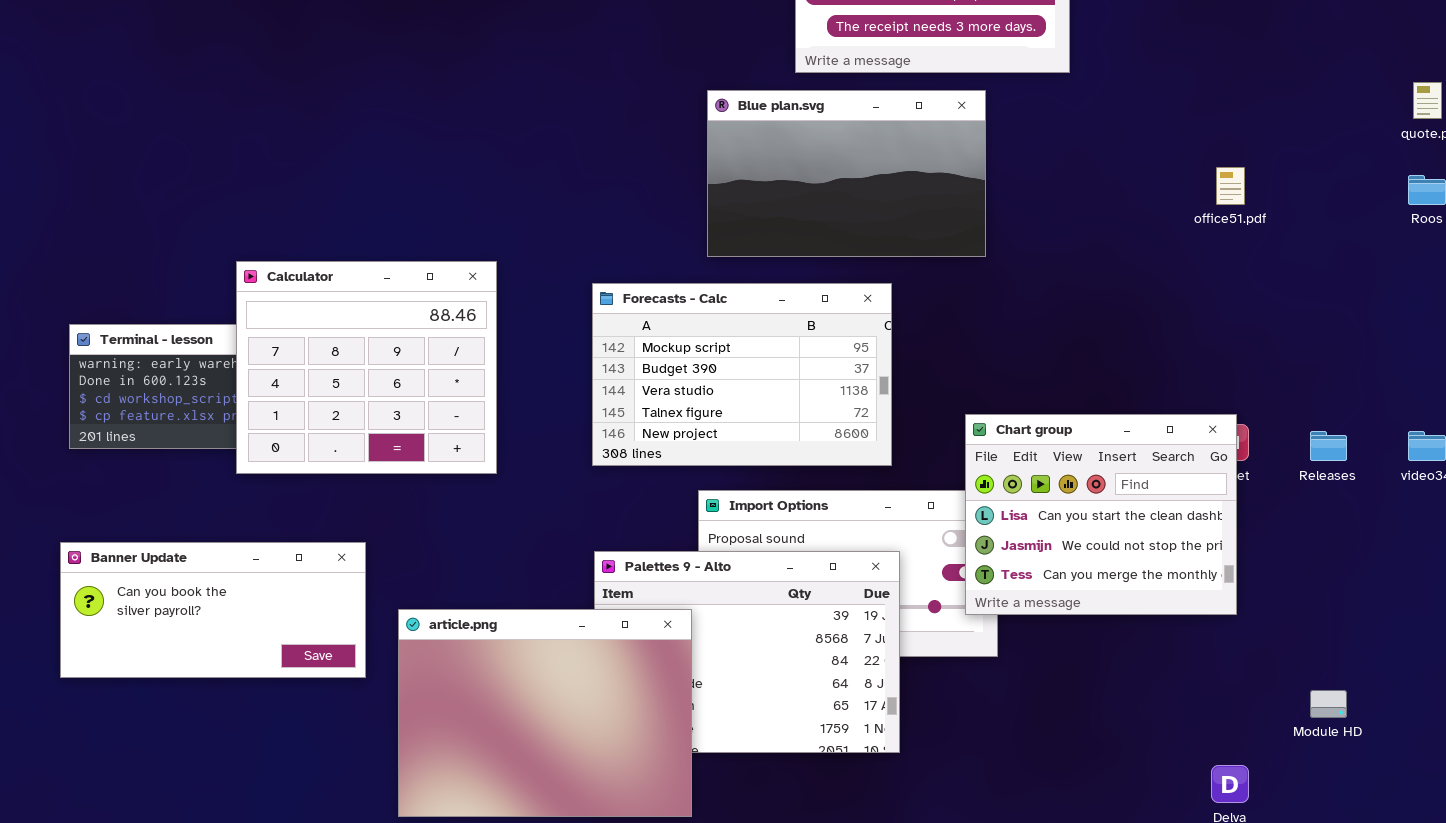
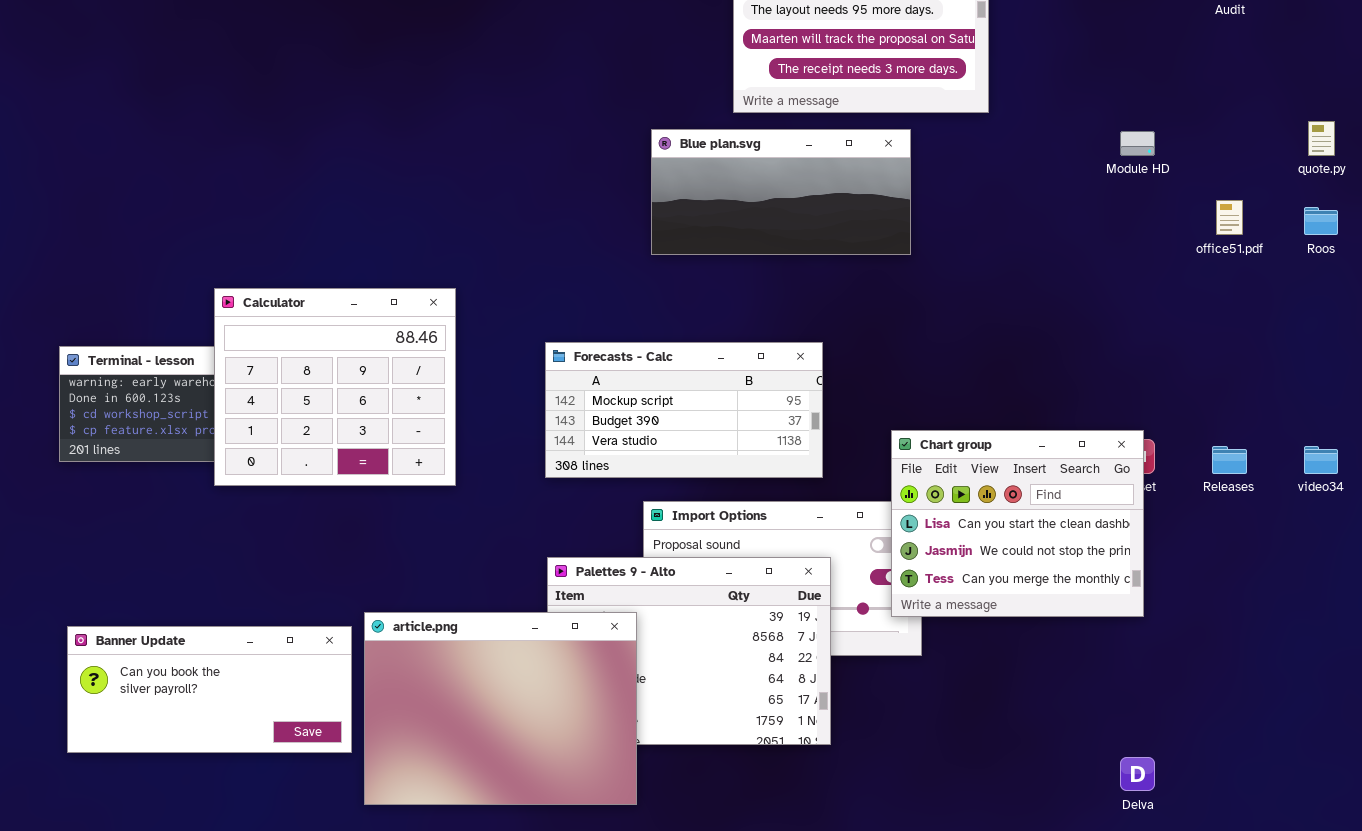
Blue plan.svg: [707,90,986,257] -> [651,129,911,255], resized
office51.pdf: [1216,167,1245,205] -> [1216,200,1243,235], moved
Forecasts - Calc: [592,283,892,466] -> [545,342,823,478], resized
Banner Update: [60,542,366,678] -> [67,626,352,753], moved
Module HD: [1310,690,1347,718] -> [1120,131,1155,156], moved

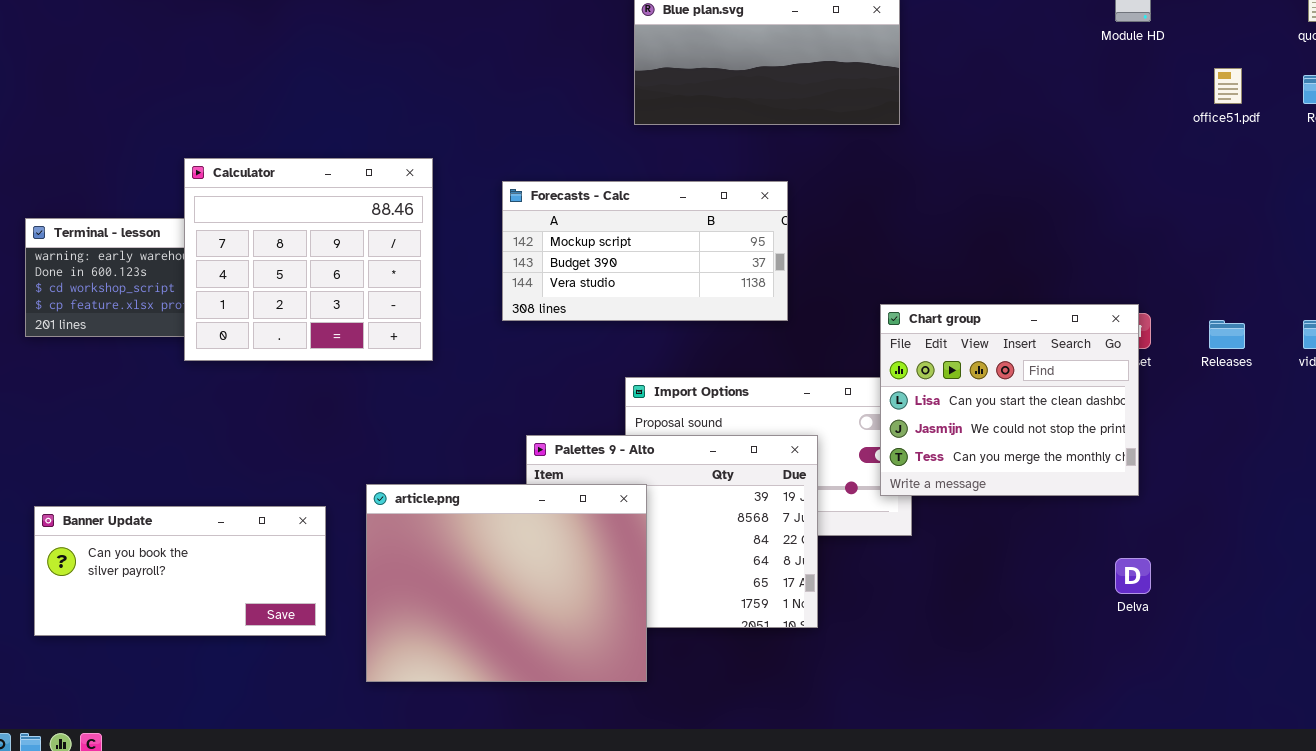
Forecasts - Calc: [545,342,823,478] -> [502,181,788,321], moved
article.png: [364,612,637,805] -> [366,484,647,682], moved
Delva: [1120,757,1155,791] -> [1115,558,1151,594], moved

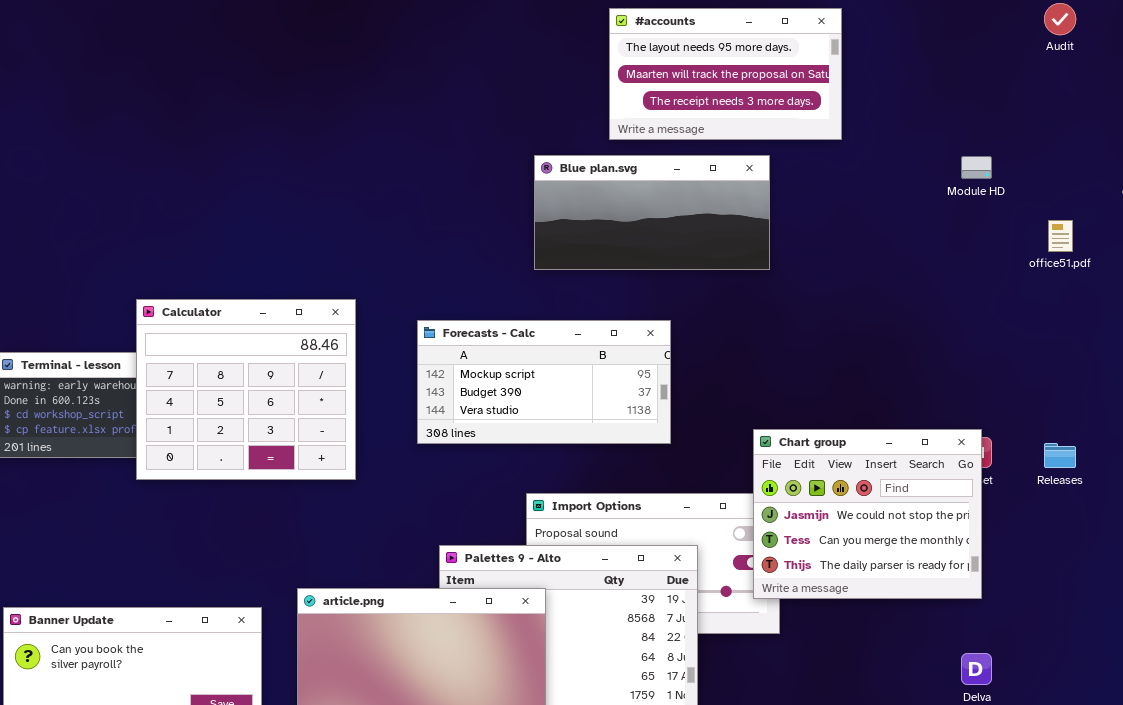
Chart group: [880,304,1139,496] -> [753,429,982,599], scrolled down 1 row

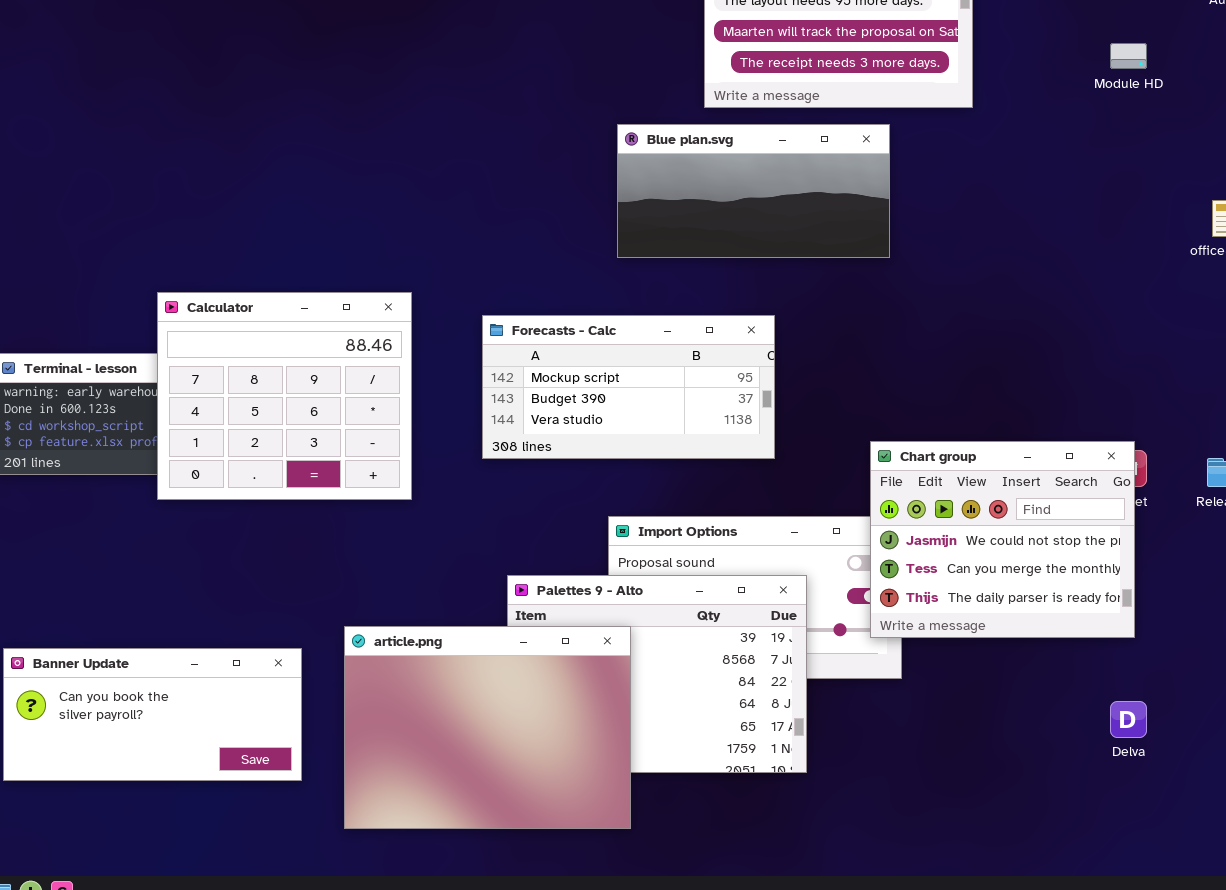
Module HD: [961,156,992,179] -> [1110,43,1147,69], moved

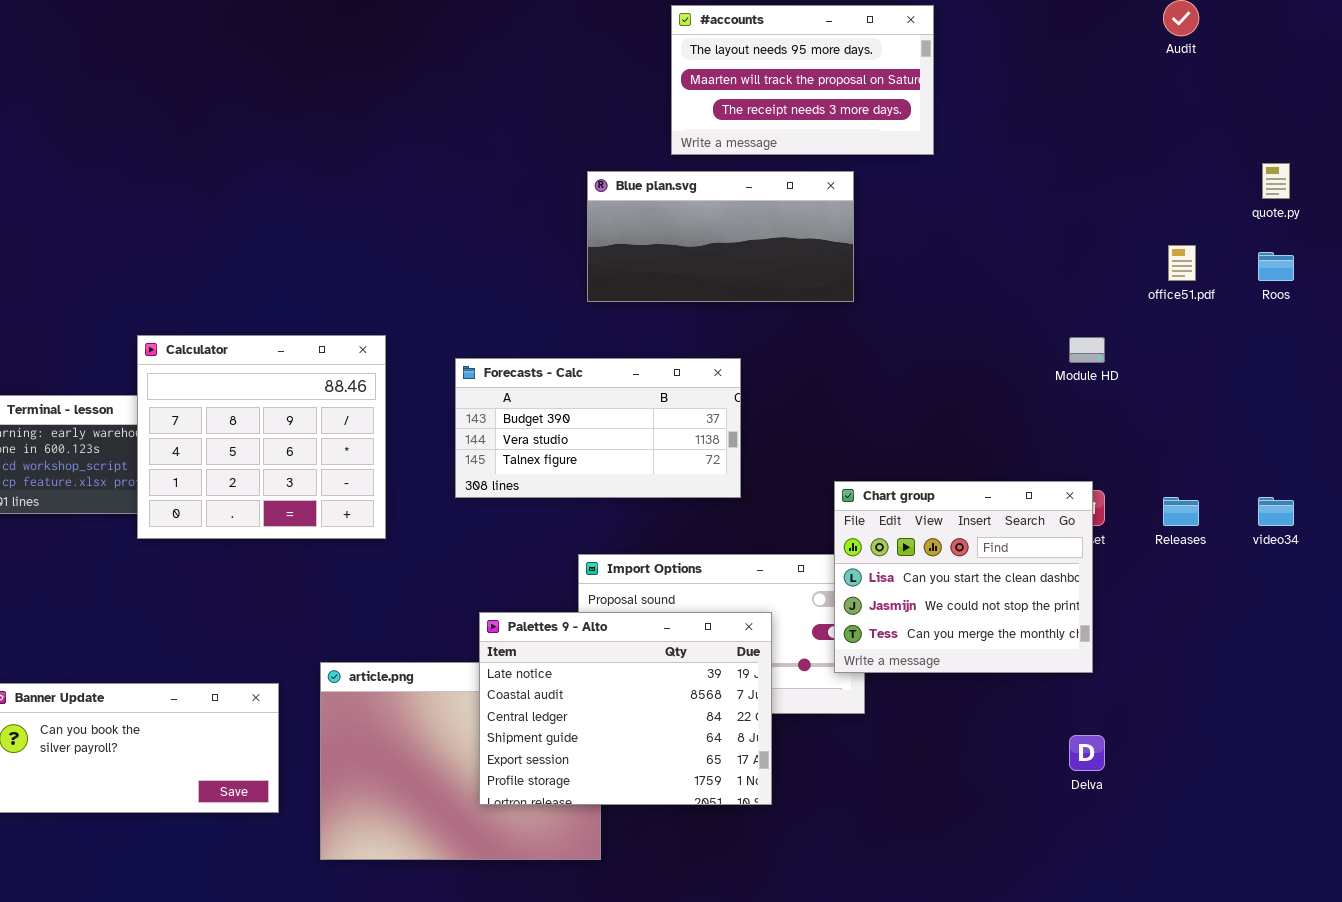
Module HD: [1110,43,1147,69] -> [1069,337,1105,363], moved
Forecasts - Calc: [482,315,775,459] -> [455,358,741,498], scrolled down 1 row
Chart group: [870,441,1135,638] -> [834,481,1093,673], scrolled up 1 row
Palettes 9 - Alto: [507,575,807,773] -> [479,612,772,805], raised

